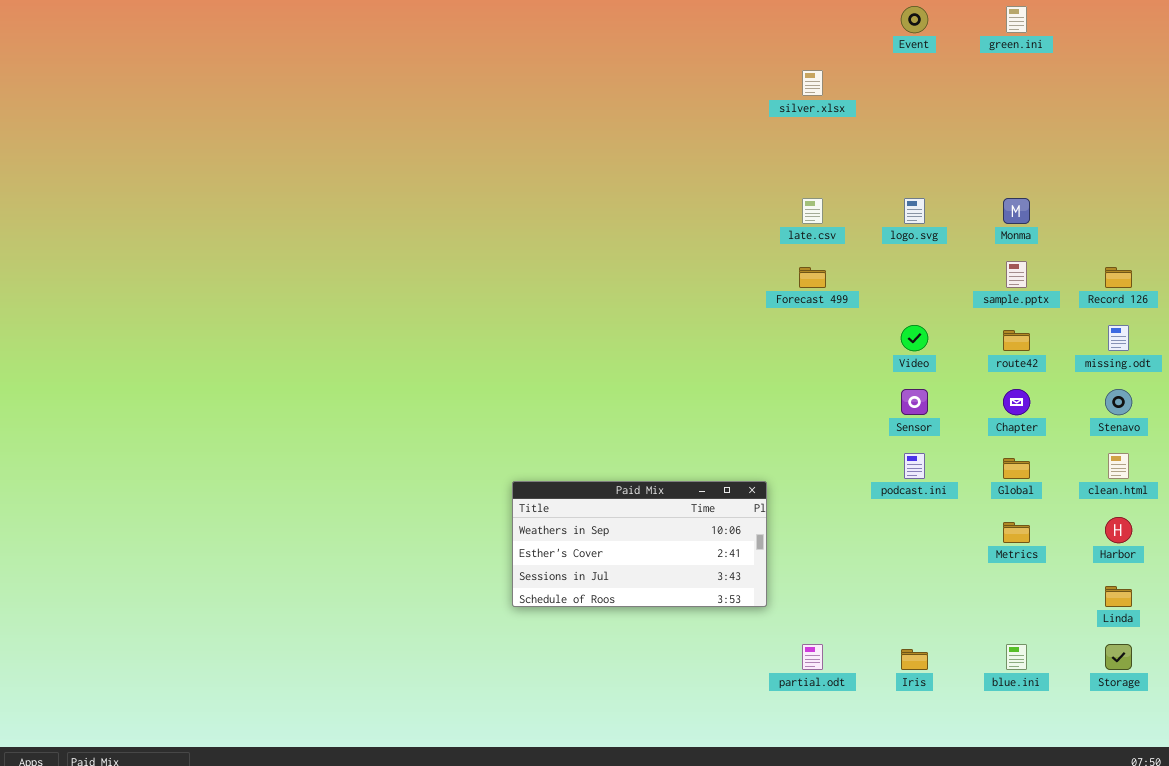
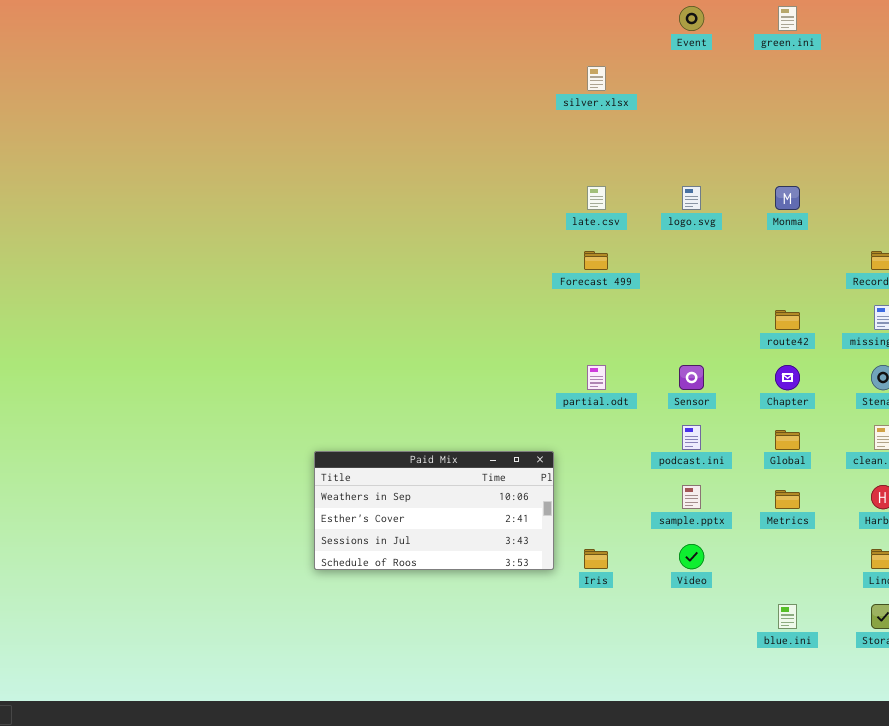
sample.pptx: [1006,261,1027,288] -> [682,485,701,509], moved
Video: [901,325,928,351] -> [679,544,704,569], moved
partial.odt: [802,644,823,670] -> [587,365,606,390], moved
Iris: [901,649,928,670] -> [584,549,608,569], moved

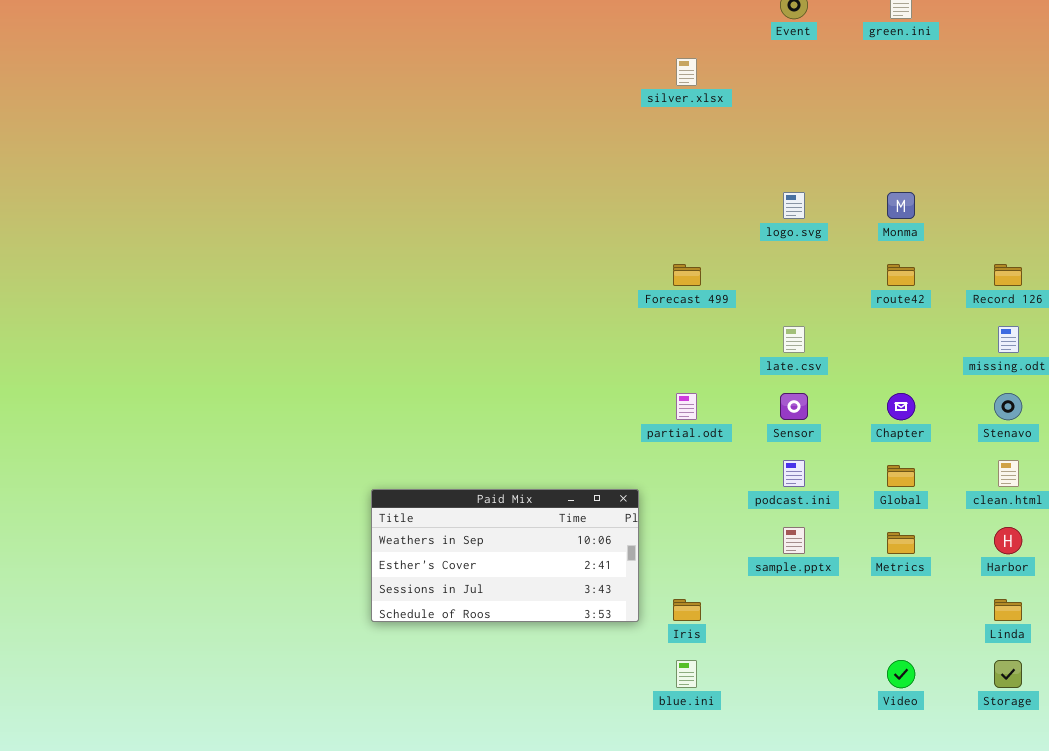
late.csv: [587,186,606,210] -> [783,326,805,353], moved
route42: [775,310,800,330] -> [887,264,915,286], moved
Video: [679,544,704,569] -> [887,660,915,688], moved
blue.ini: [778,604,797,629] -> [676,660,697,688], moved

